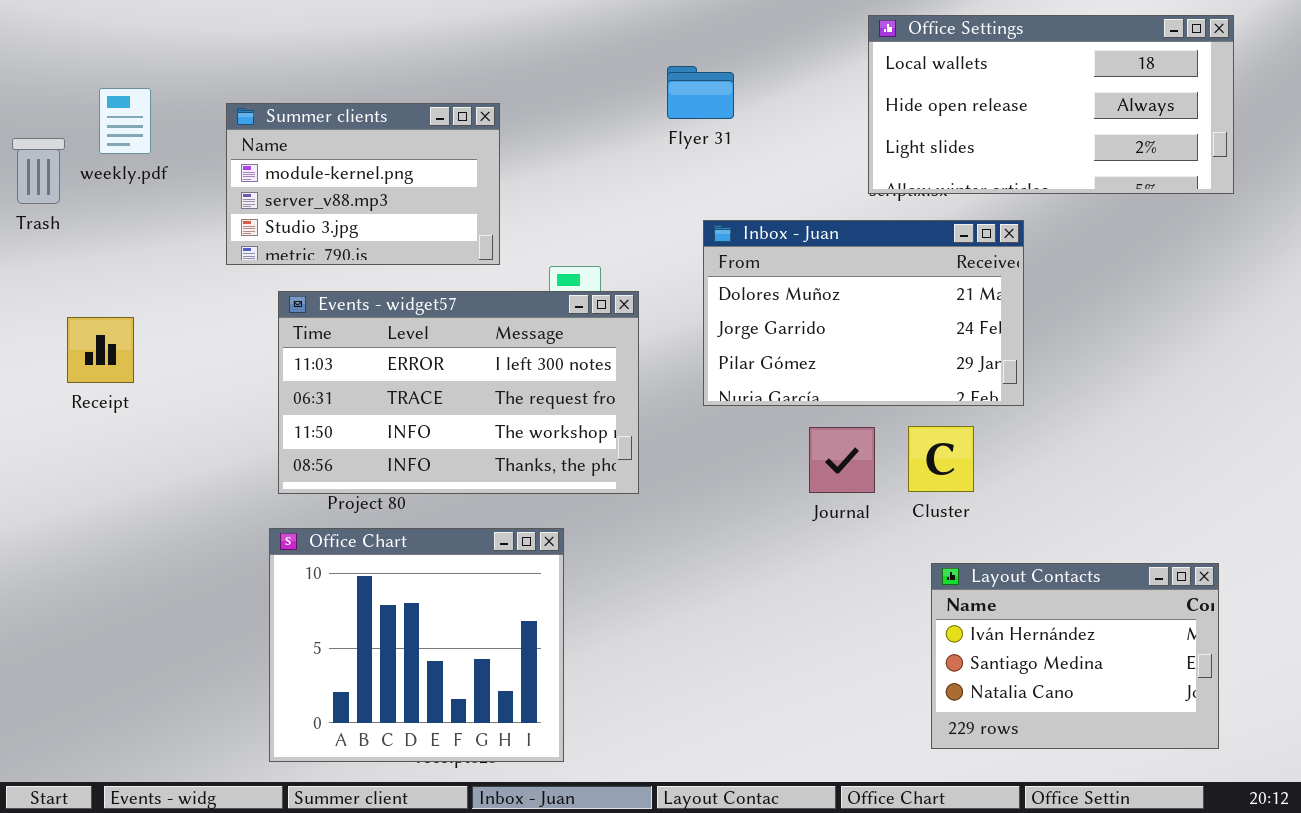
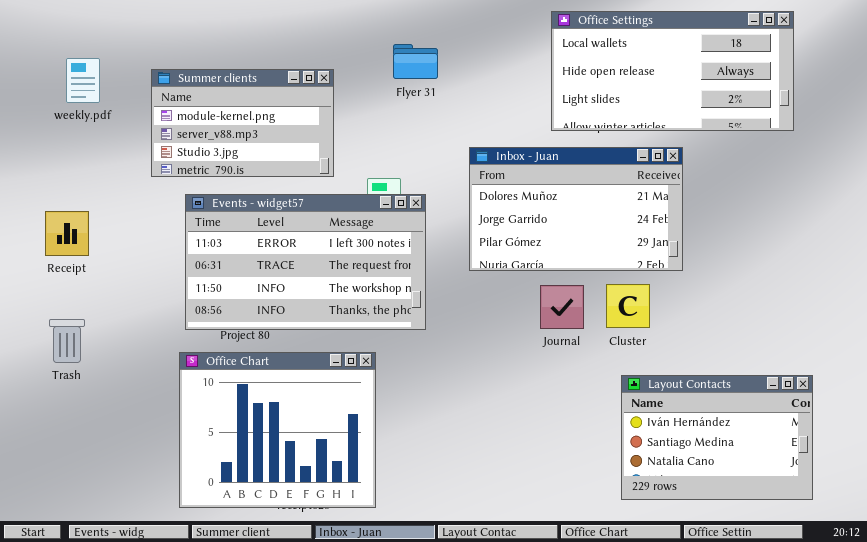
Office Settings: [868,15,1234,194] -> [551,11,794,131], moved
Flyer 31: [667,66,734,119] -> [393,44,438,79], moved
Trash: [12,138,65,204] -> [49,319,85,363], moved

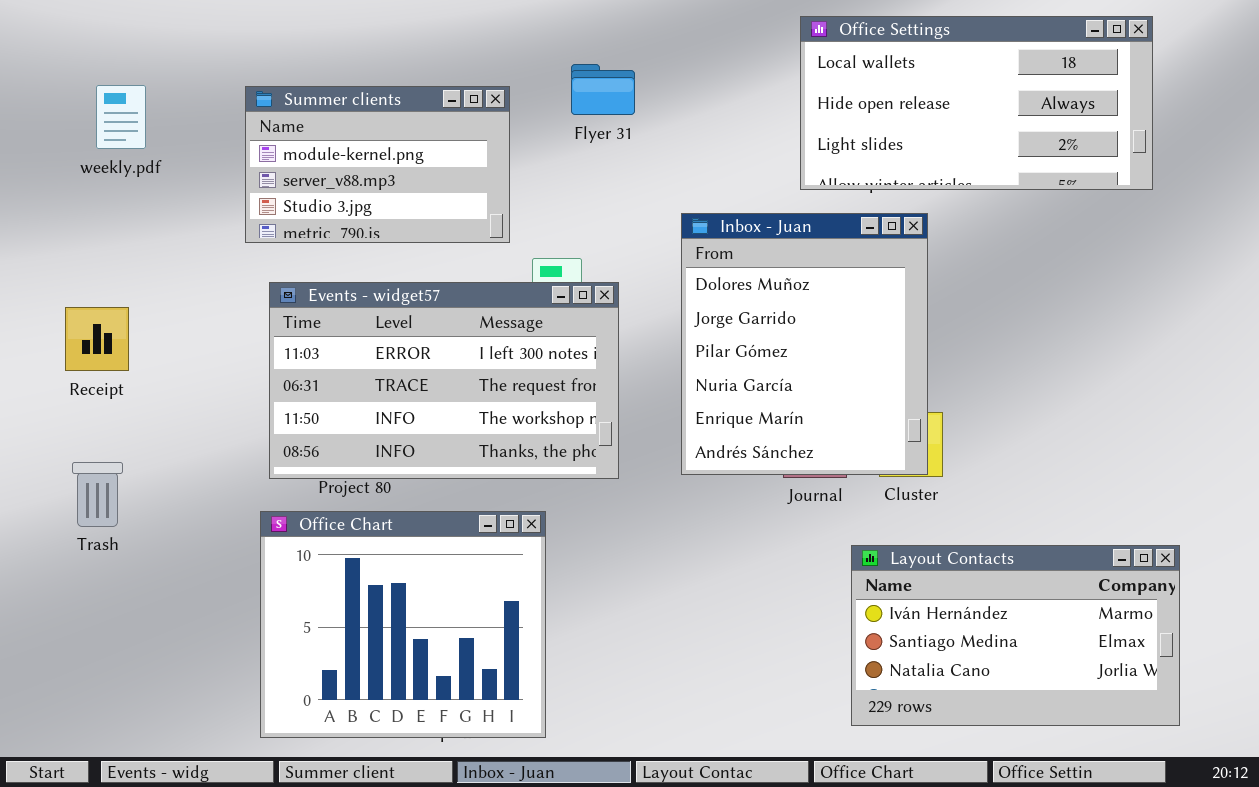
Summer clients: [151,69,334,177] -> [245,86,510,243], moved
Inbox - Juan: [469,147,683,271] -> [681,213,928,475], resized
Layout Contacts: [621,375,813,500] -> [851,545,1180,726], resized

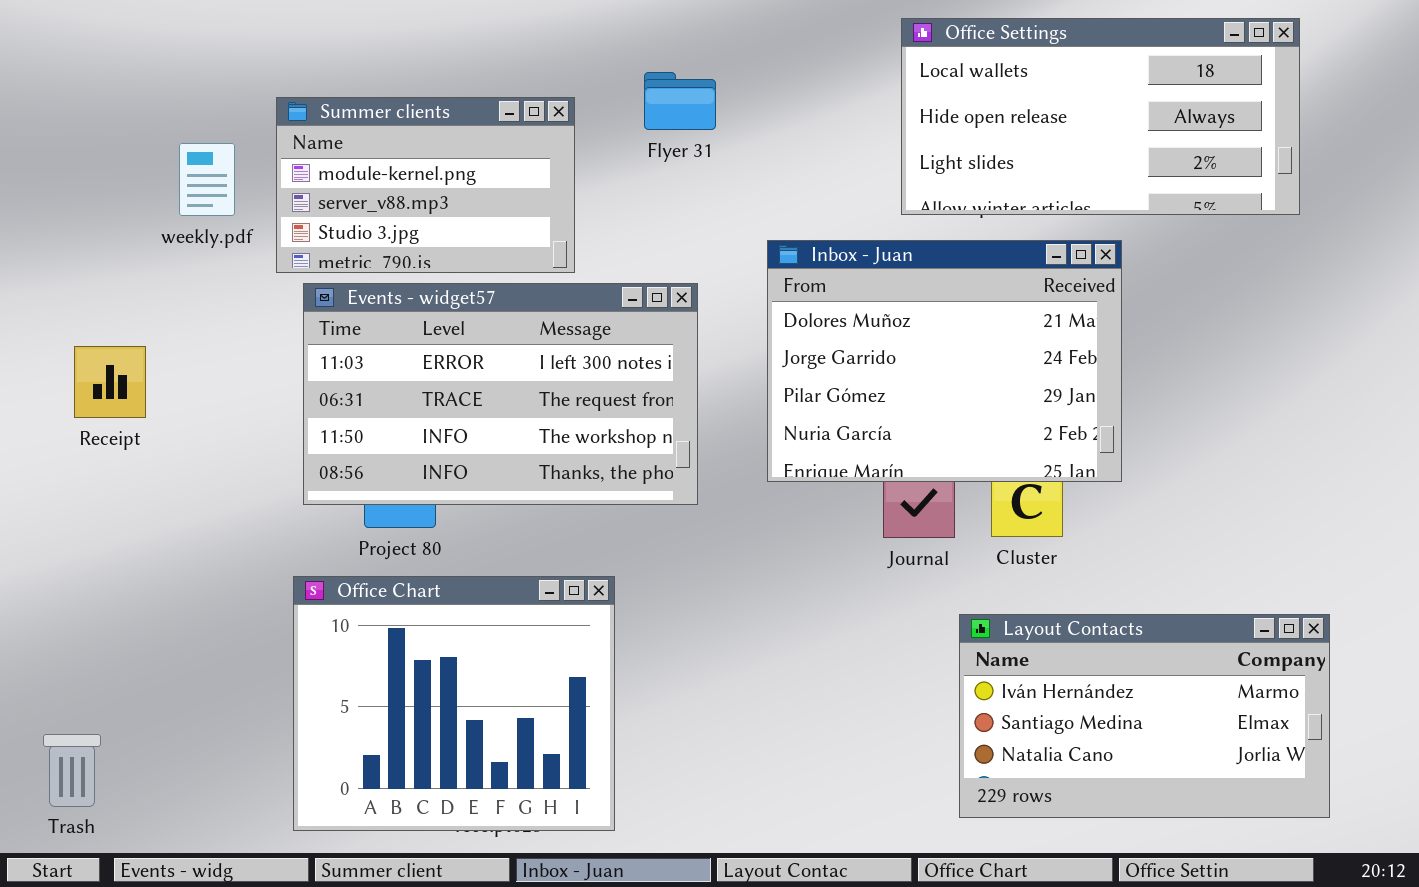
weekly.pdf: [96,85,146,149] -> [179,143,235,216], moved
Inbox - Juan: [681,213,928,475] -> [767,240,1122,482], resized
Events - widget57: [269,282,619,479] -> [303,283,698,505], moved
Trash: [72,462,123,527] -> [43,734,101,807], moved

